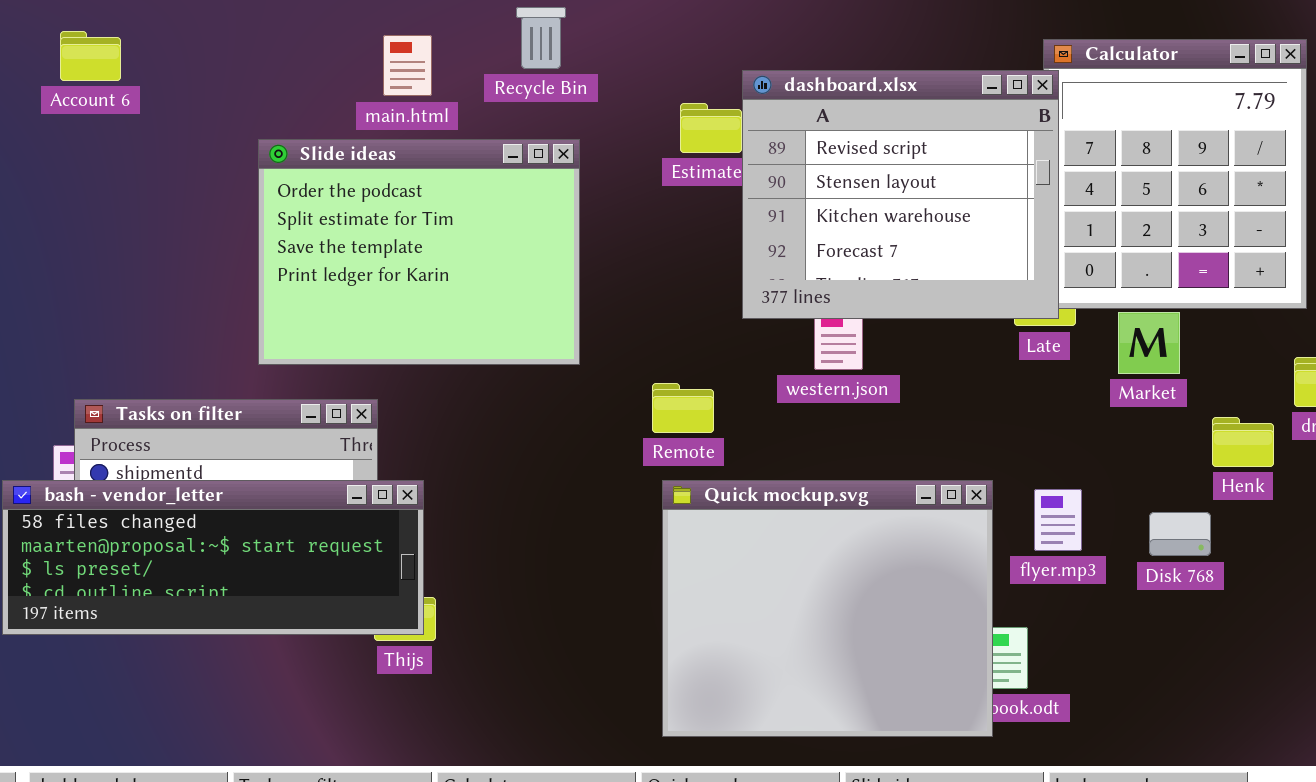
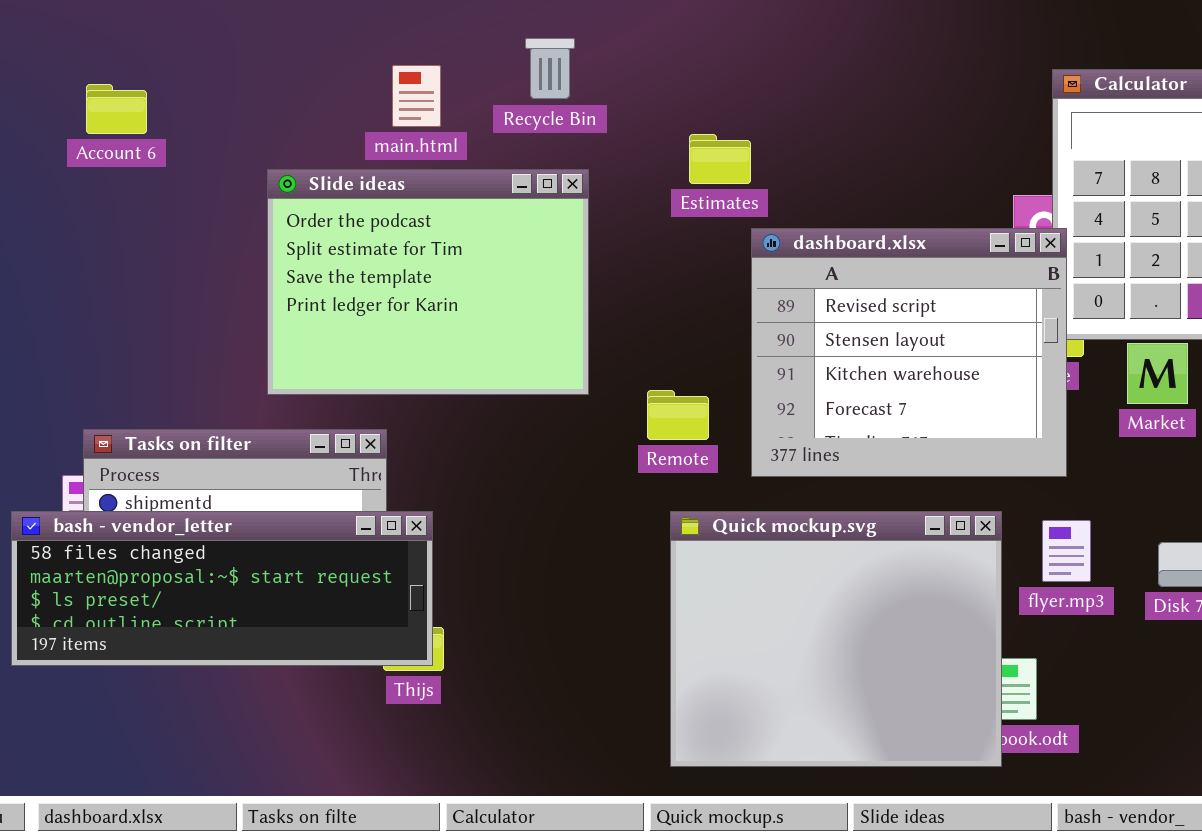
Account 6: [60,31,121,81] -> [86,84,147,134], moved
dashboard.xlsx: [742,70,1059,319] -> [751,228,1067,477], moved
Remote: [652,383,714,433] -> [647,390,709,440], moved

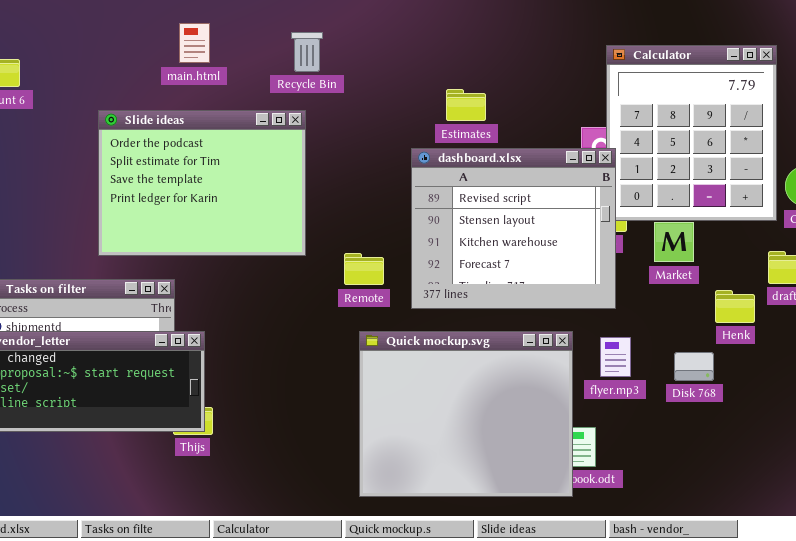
Recycle Bin: [525,38,575,99] -> [291,32,323,72], moved
main.html: [392,65,441,127] -> [179,23,210,63], moved
Estimates: [689,134,751,184] -> [446,89,486,121], moved

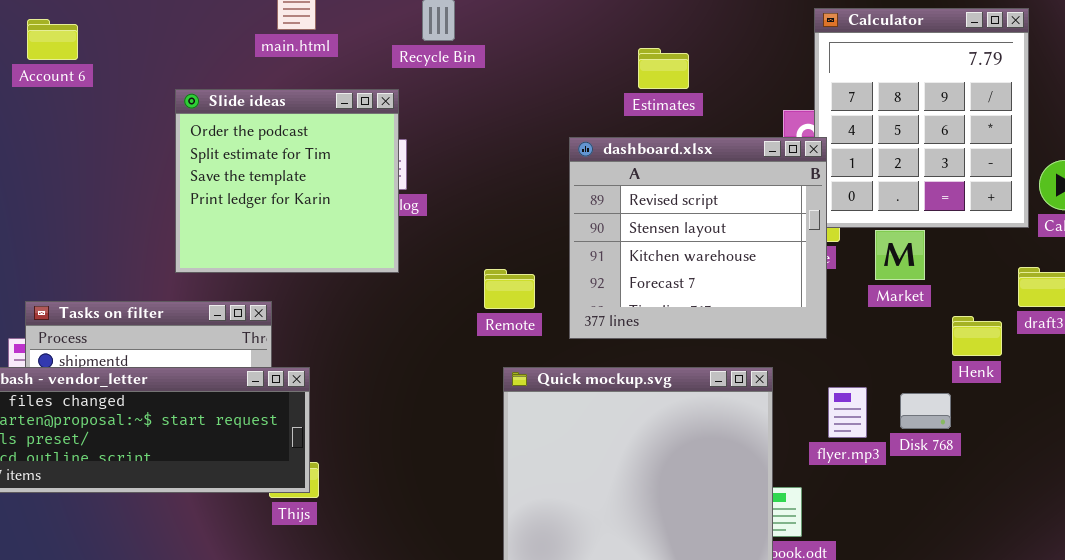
Estimates: [446,89,486,121] -> [638,48,689,89], moved
Slide ideas: [98,110,306,256] -> [175,89,399,273], resized
flyer.mp3: [600,337,631,377] -> [828,387,867,438], moved

